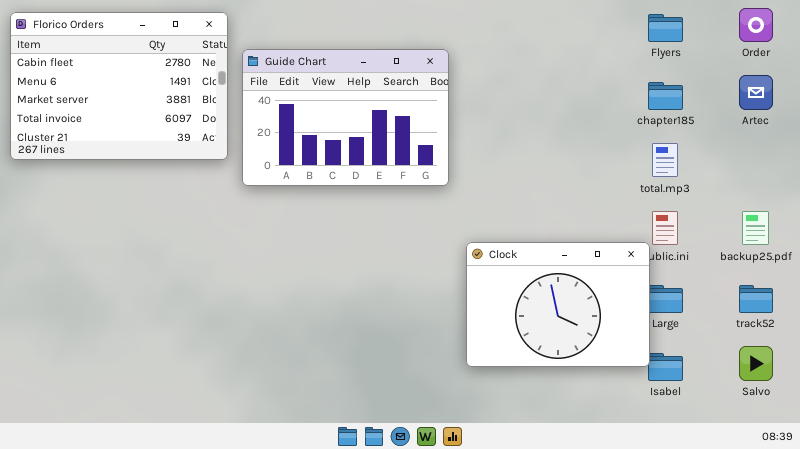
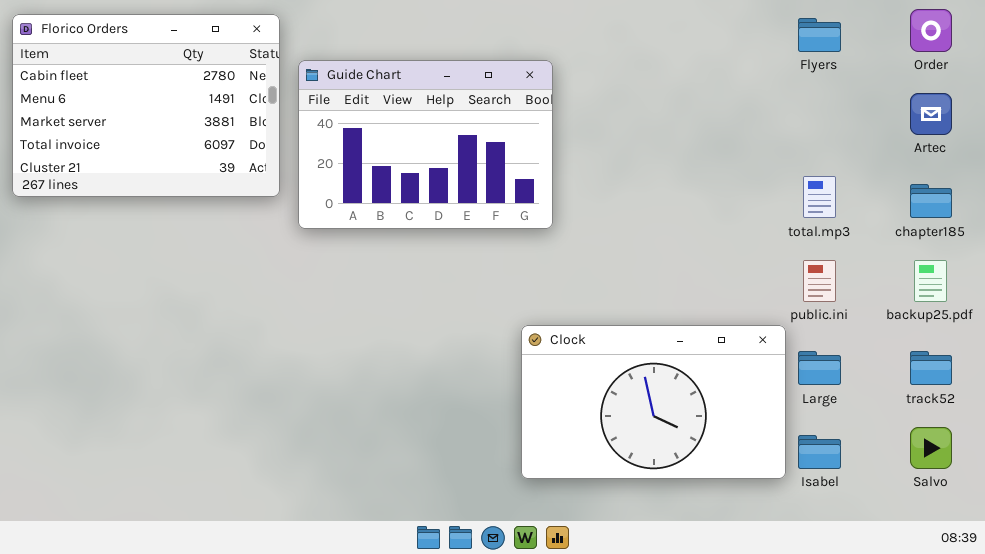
chapter185: [648,82,683,110] -> [910,184,952,218], moved
Clock: [466,242,650,367] -> [521,325,786,479], moved, resized

